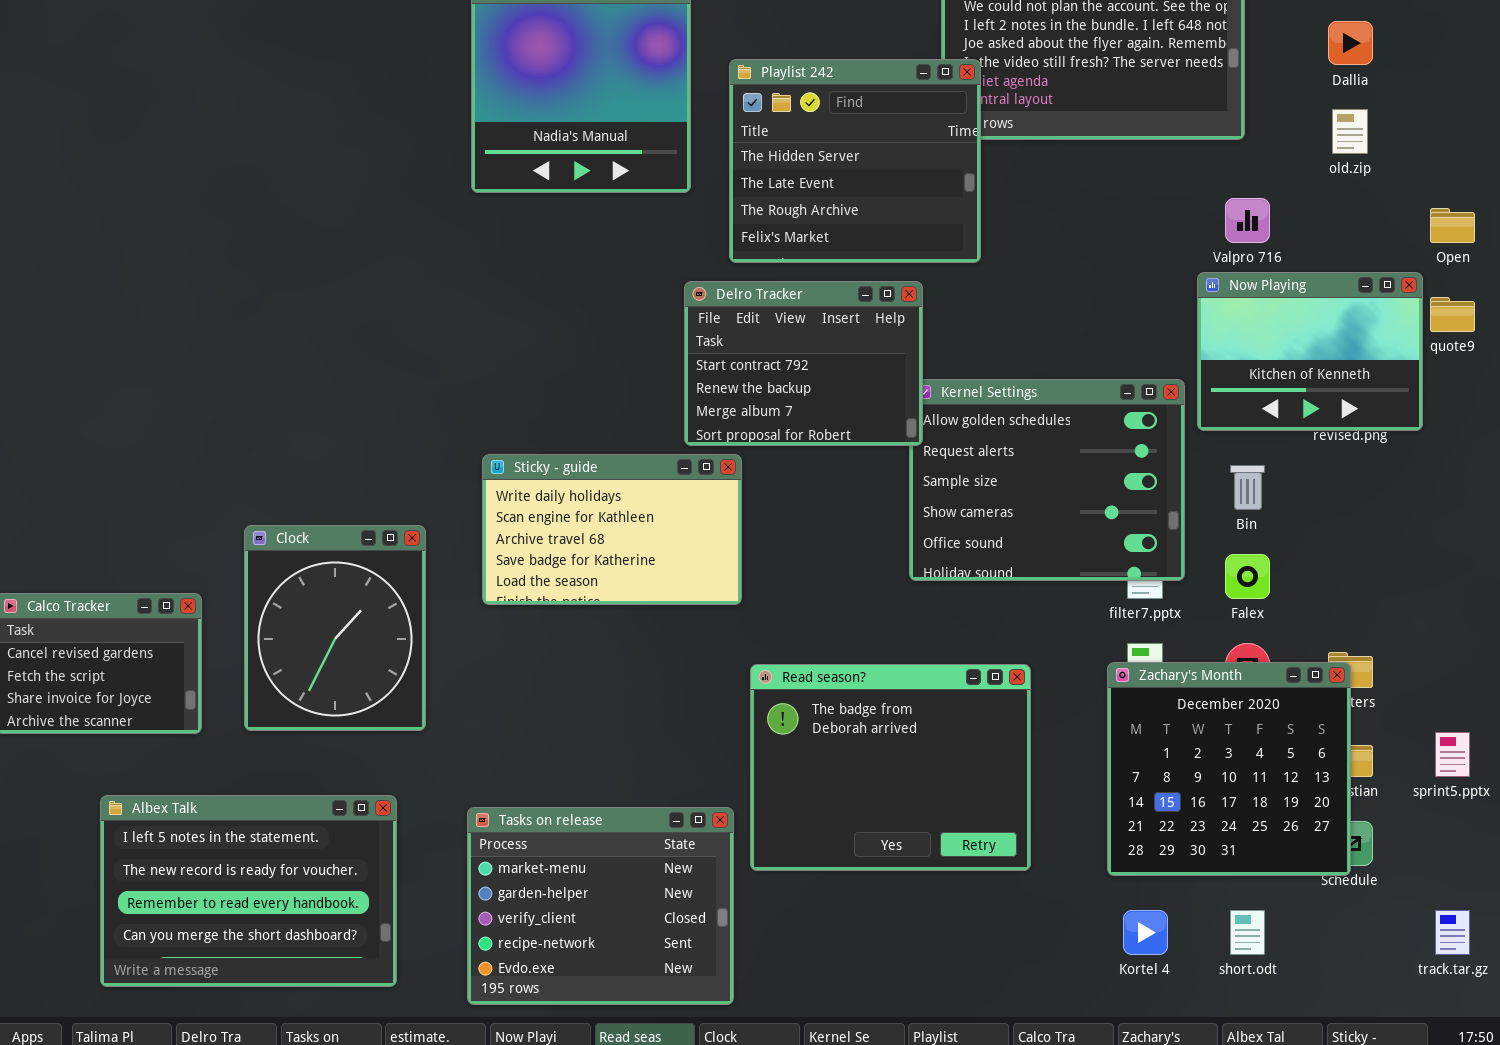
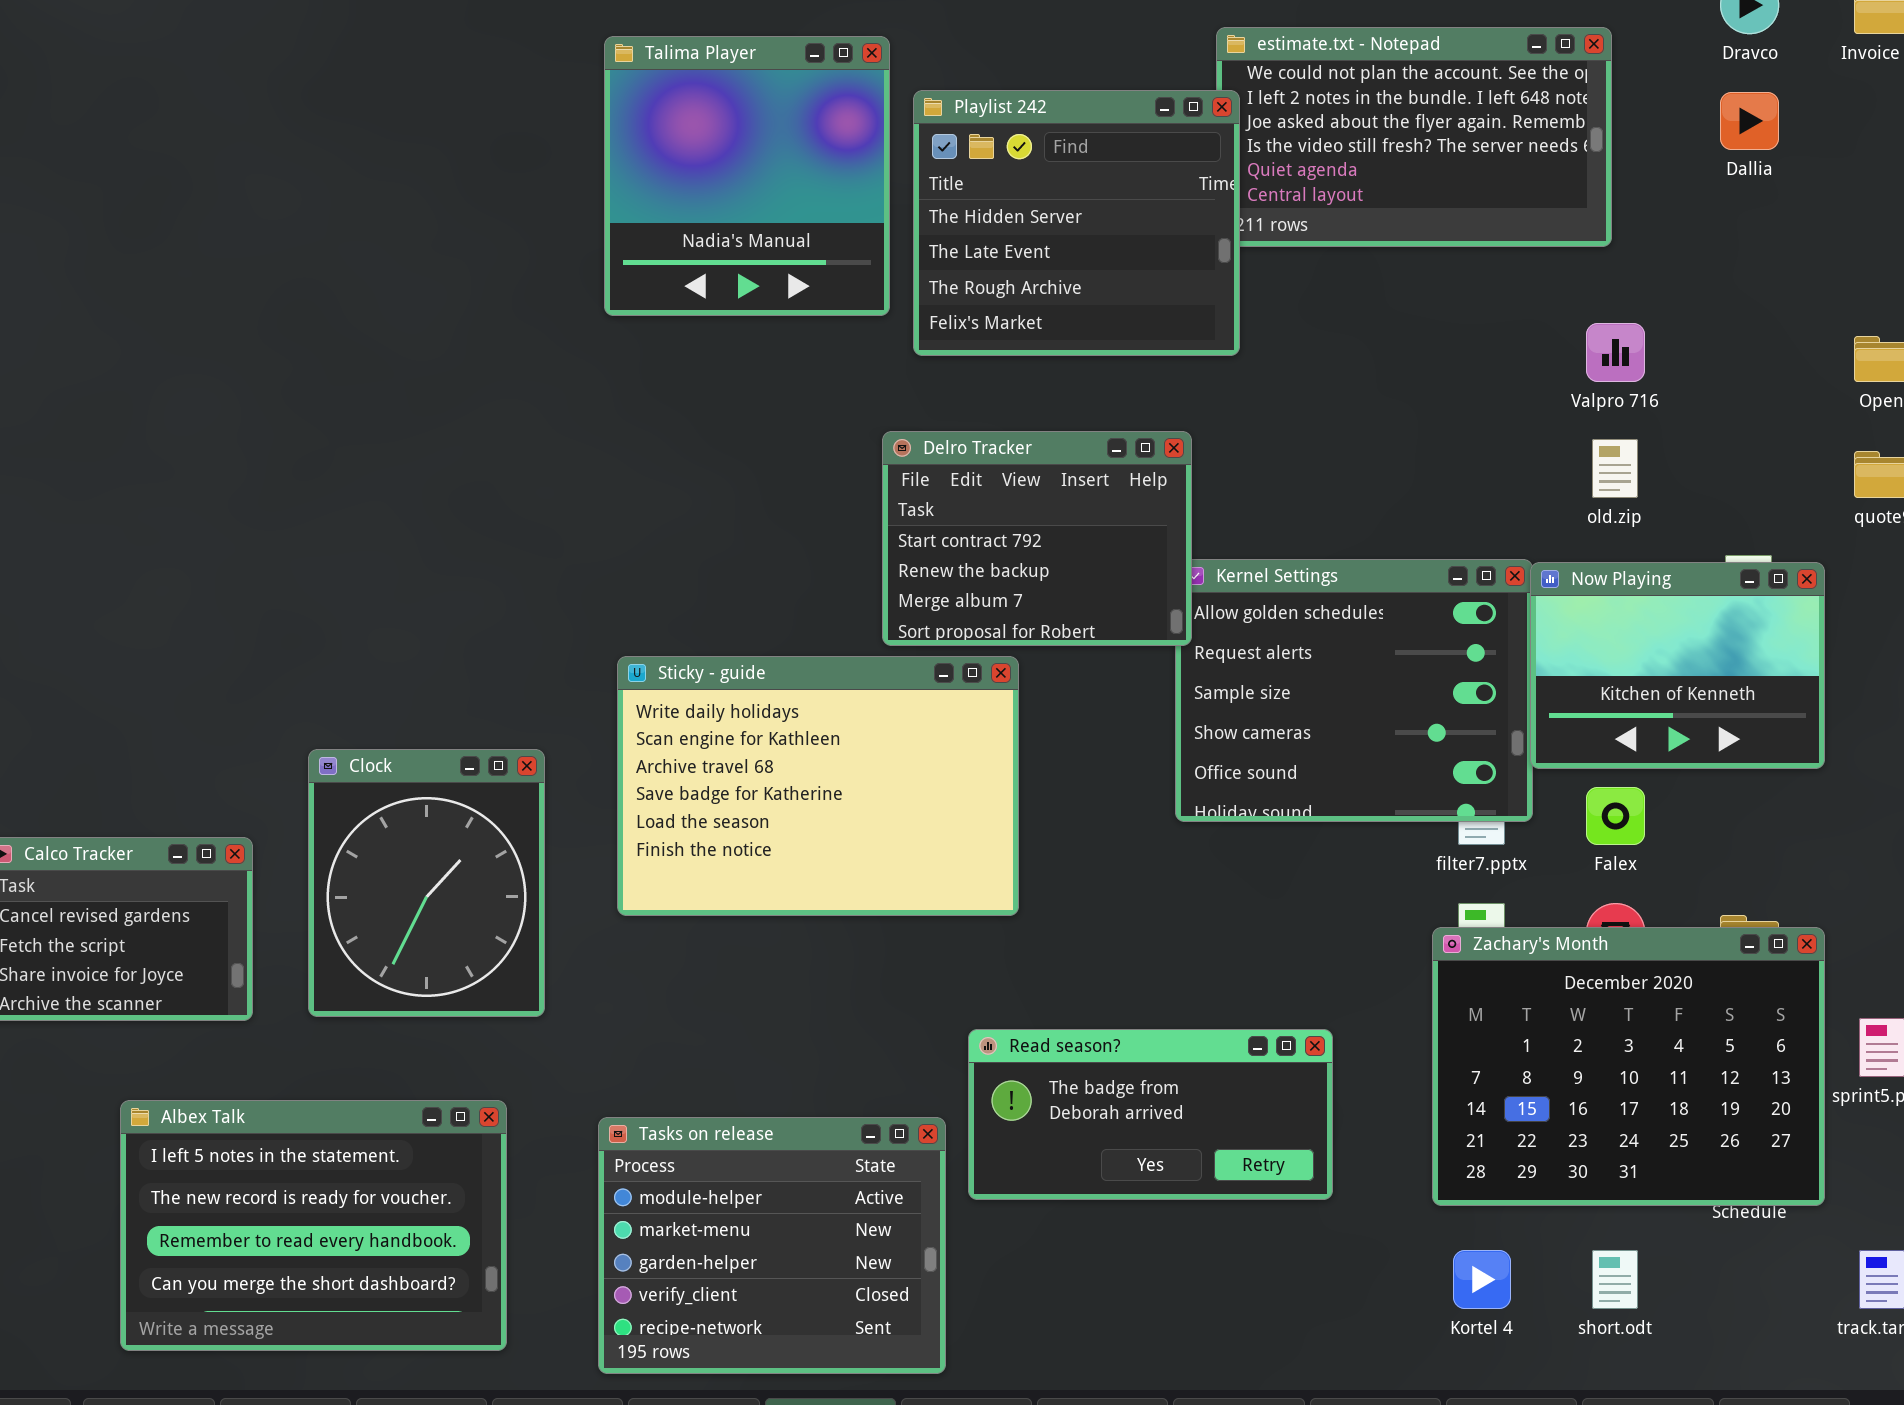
Playlist 242: [729,59,981,263] -> [913,90,1240,356], moved
old.zip: [1332,109,1368,154] -> [1592,439,1638,498], moved
Now Playing: [1197,272,1423,431] -> [1530,562,1825,769], moved
Sticky - guide: [482,454,742,605] -> [617,656,1019,916], resized
Zachary's Month: [1107,662,1351,876] -> [1432,927,1825,1206], resized
Read season?: [750,664,1031,871] -> [968,1029,1333,1200], resized
Tasks on release: [467,807,734,1005] -> [598,1117,946,1374], scrolled up 1 row

